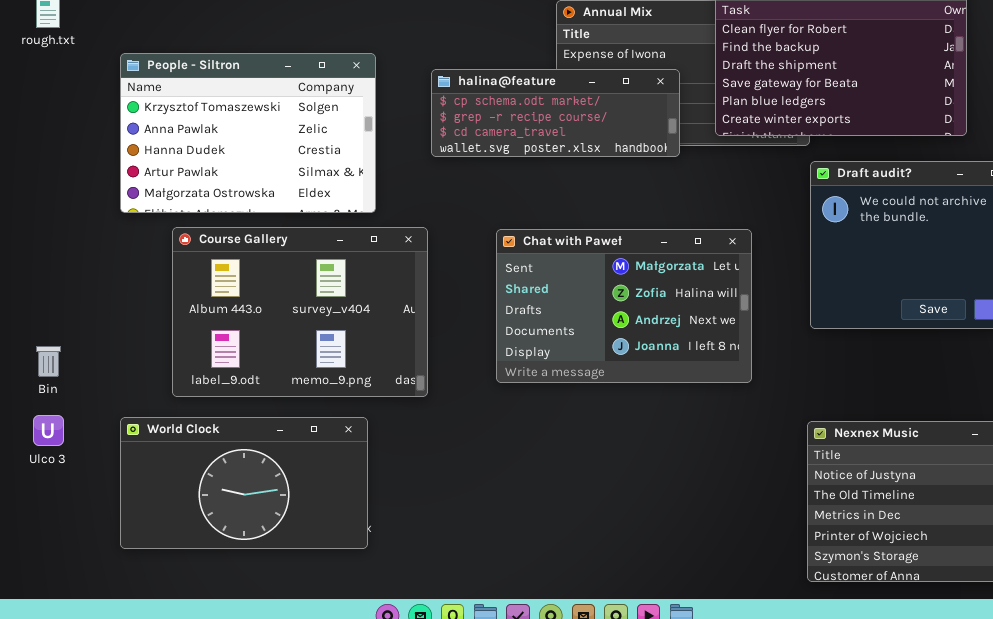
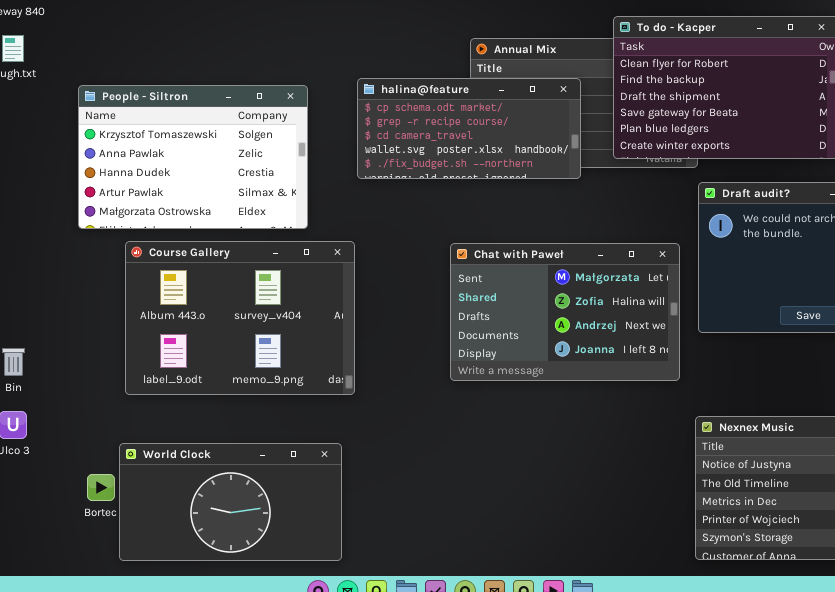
halina@feature: [431,69,680,157] -> [357,78,581,179], resized
Chat with Paweł: [496,229,752,383] -> [450,243,680,381], moved
World Clock: [120,417,368,549] -> [119,443,342,561], moved

